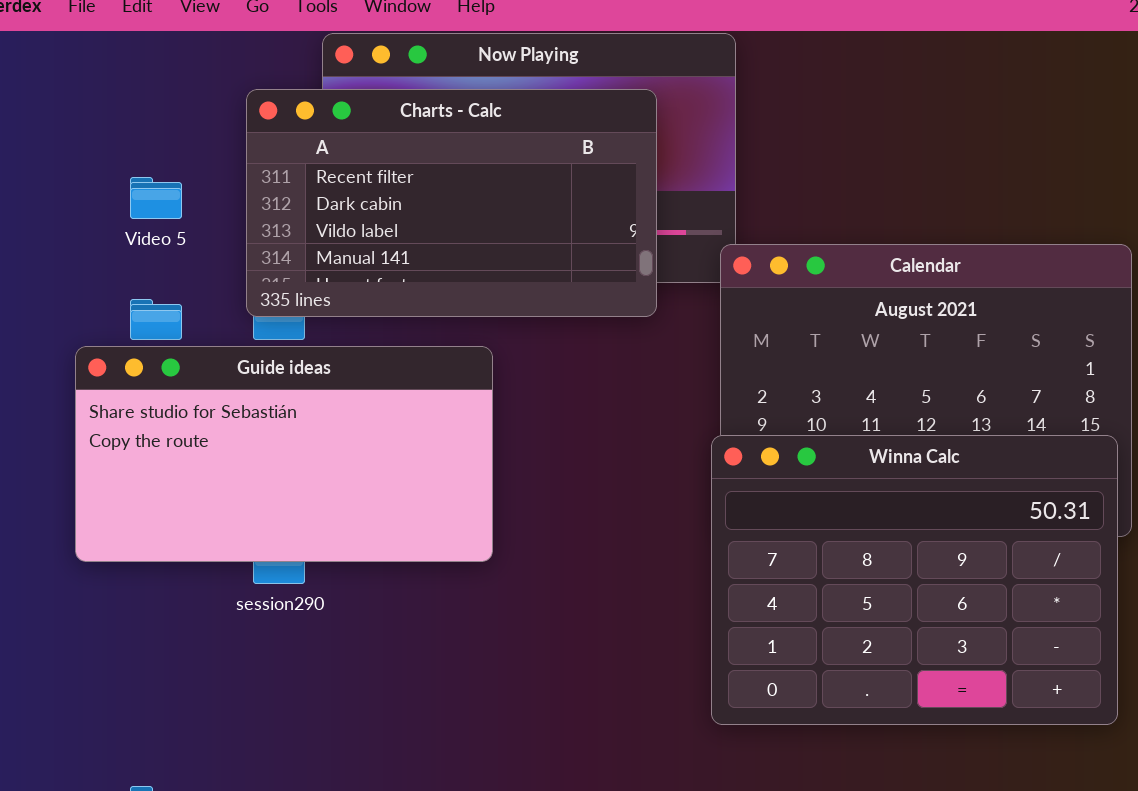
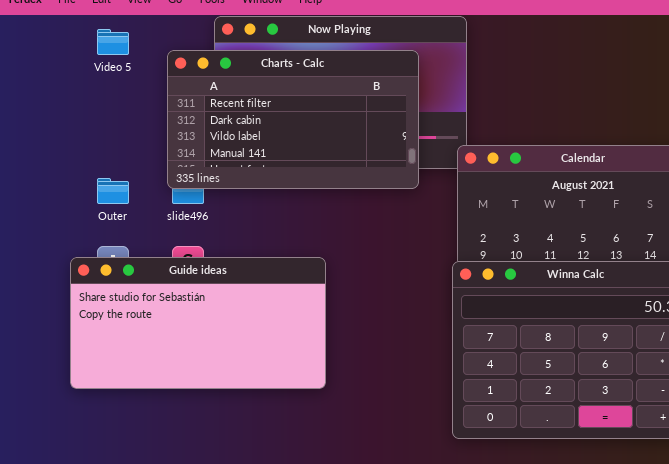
Video 5: [130,177,182,219] -> [97,29,129,55], moved
Guide ideas: [75,346,493,562] -> [70,257,326,389], moved

